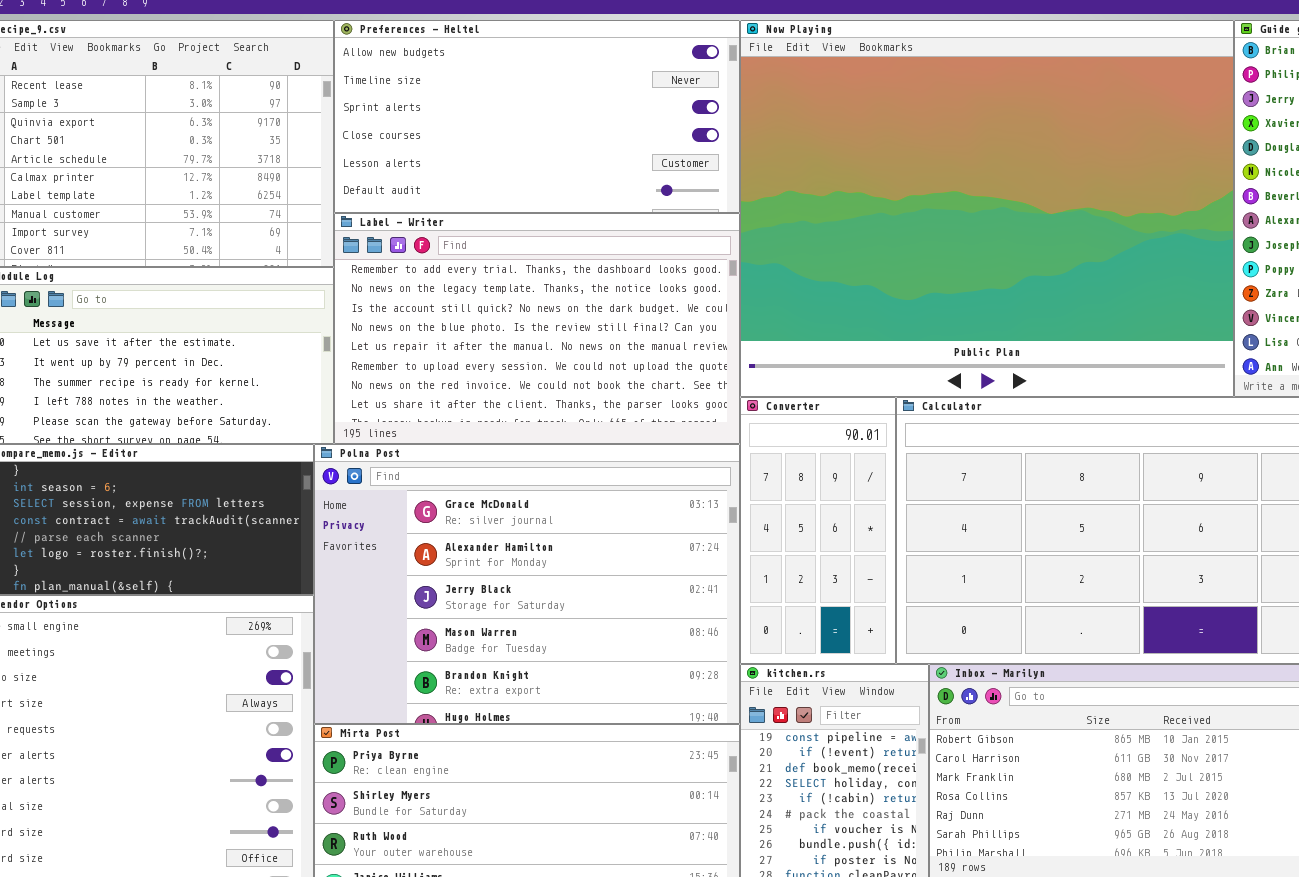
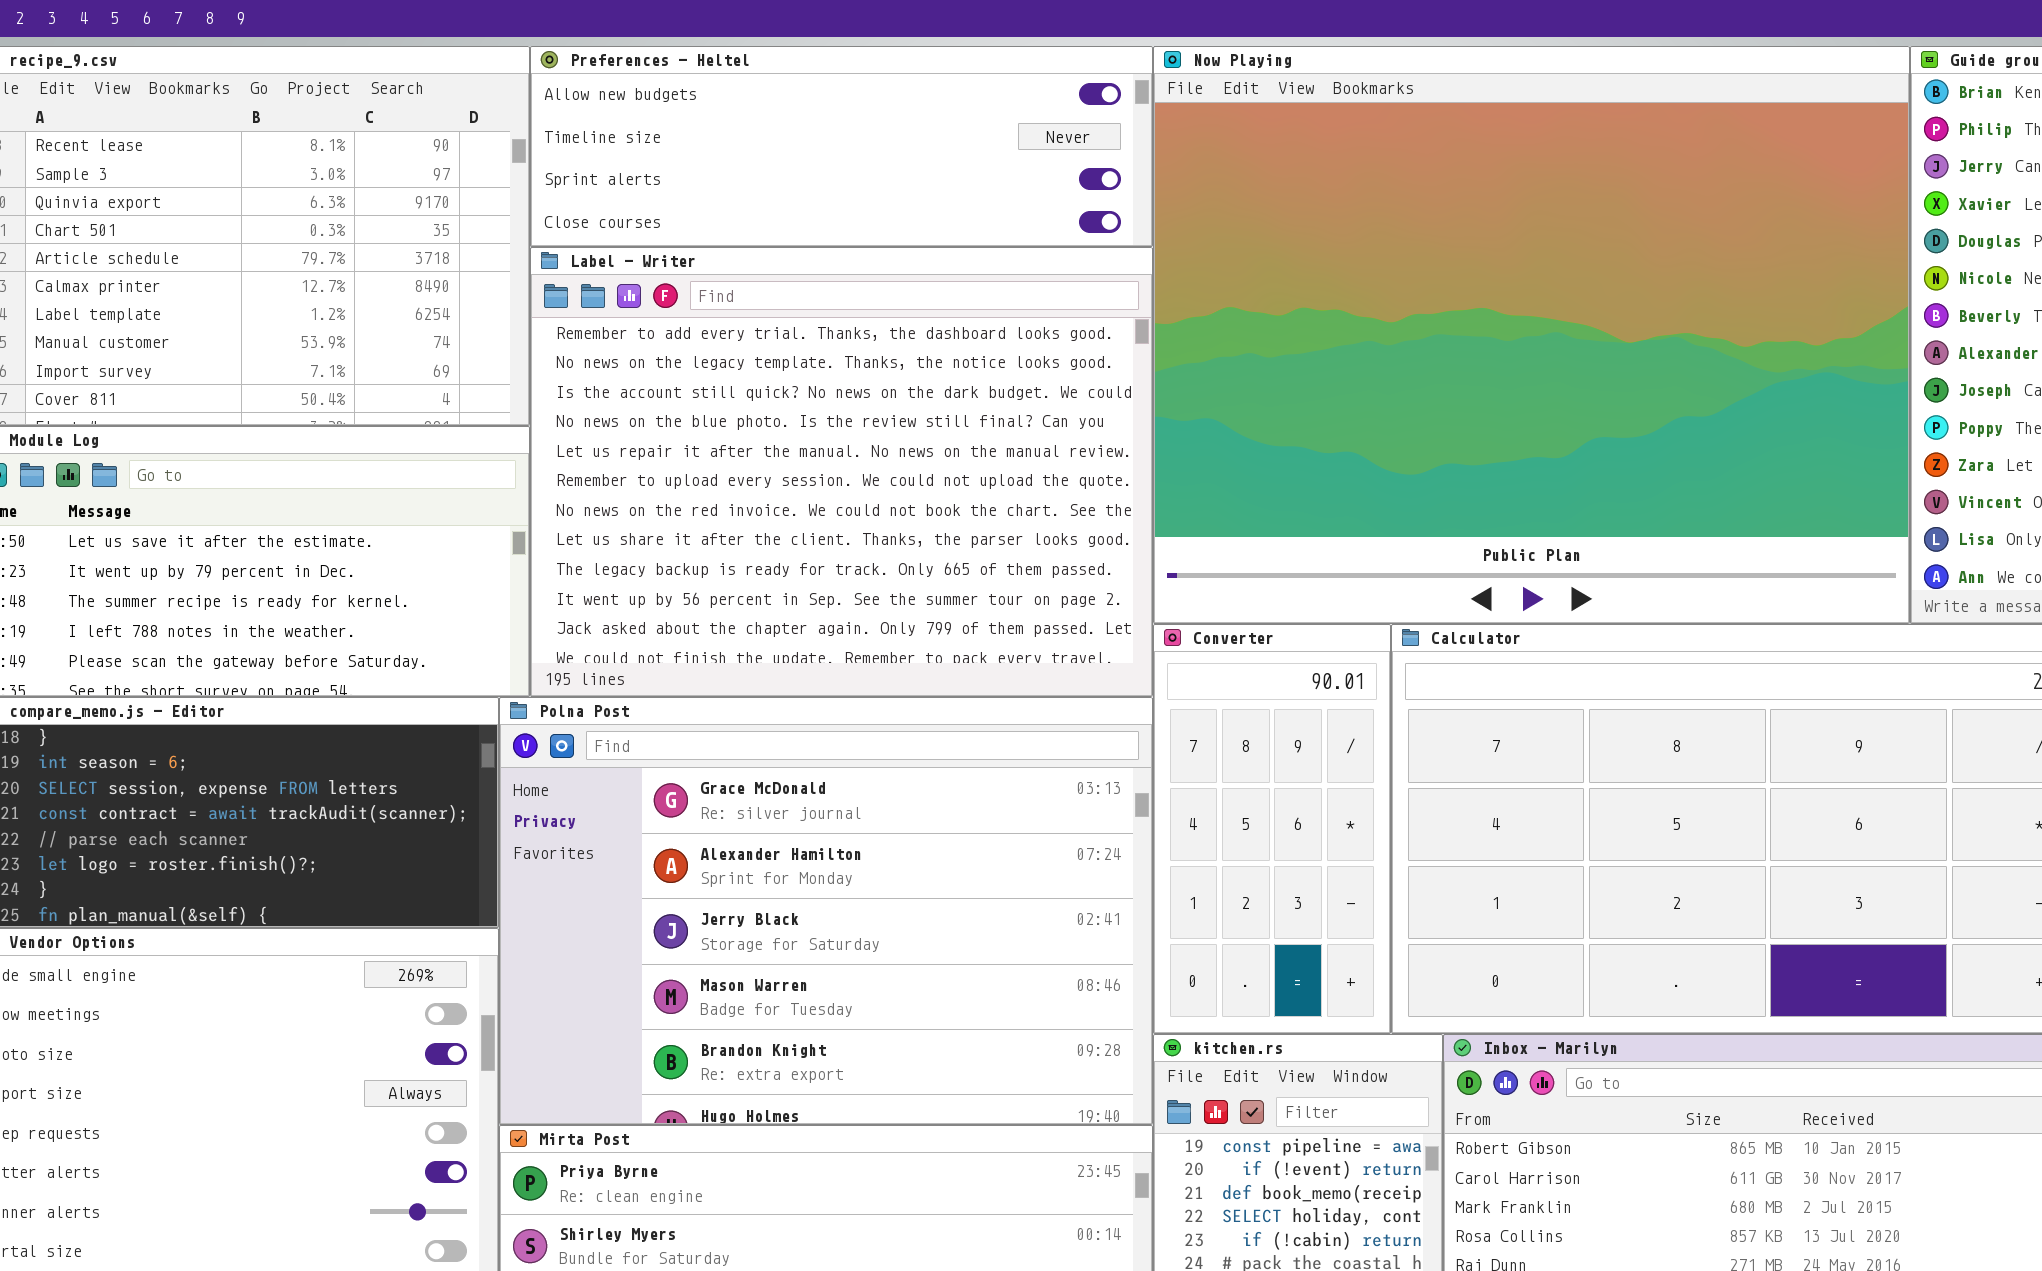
Preferences - Heltel: [334,20,740,213] -> [530,46,1153,247], resized
Label - Writer: [334,213,740,444] -> [530,247,1153,697], resized

